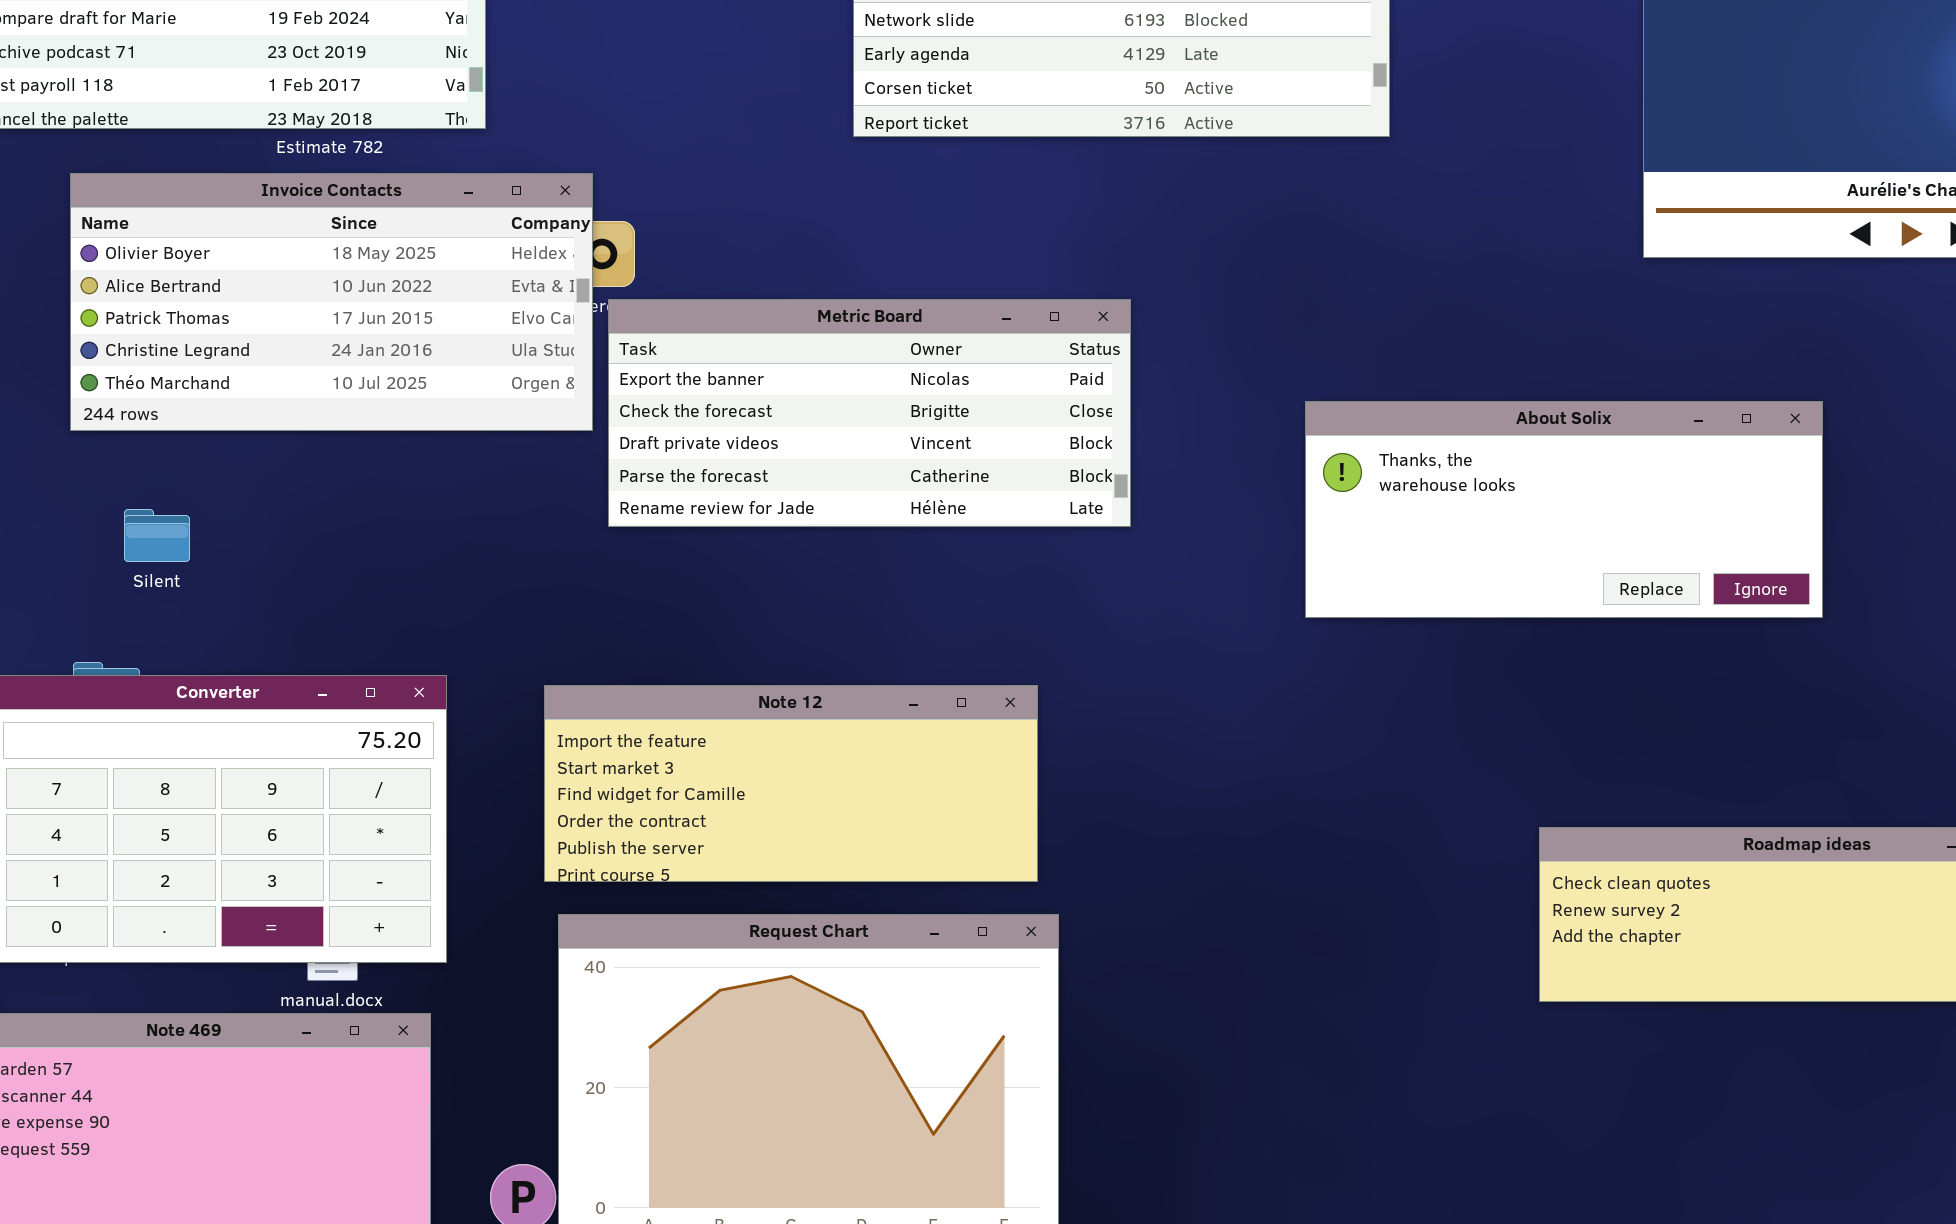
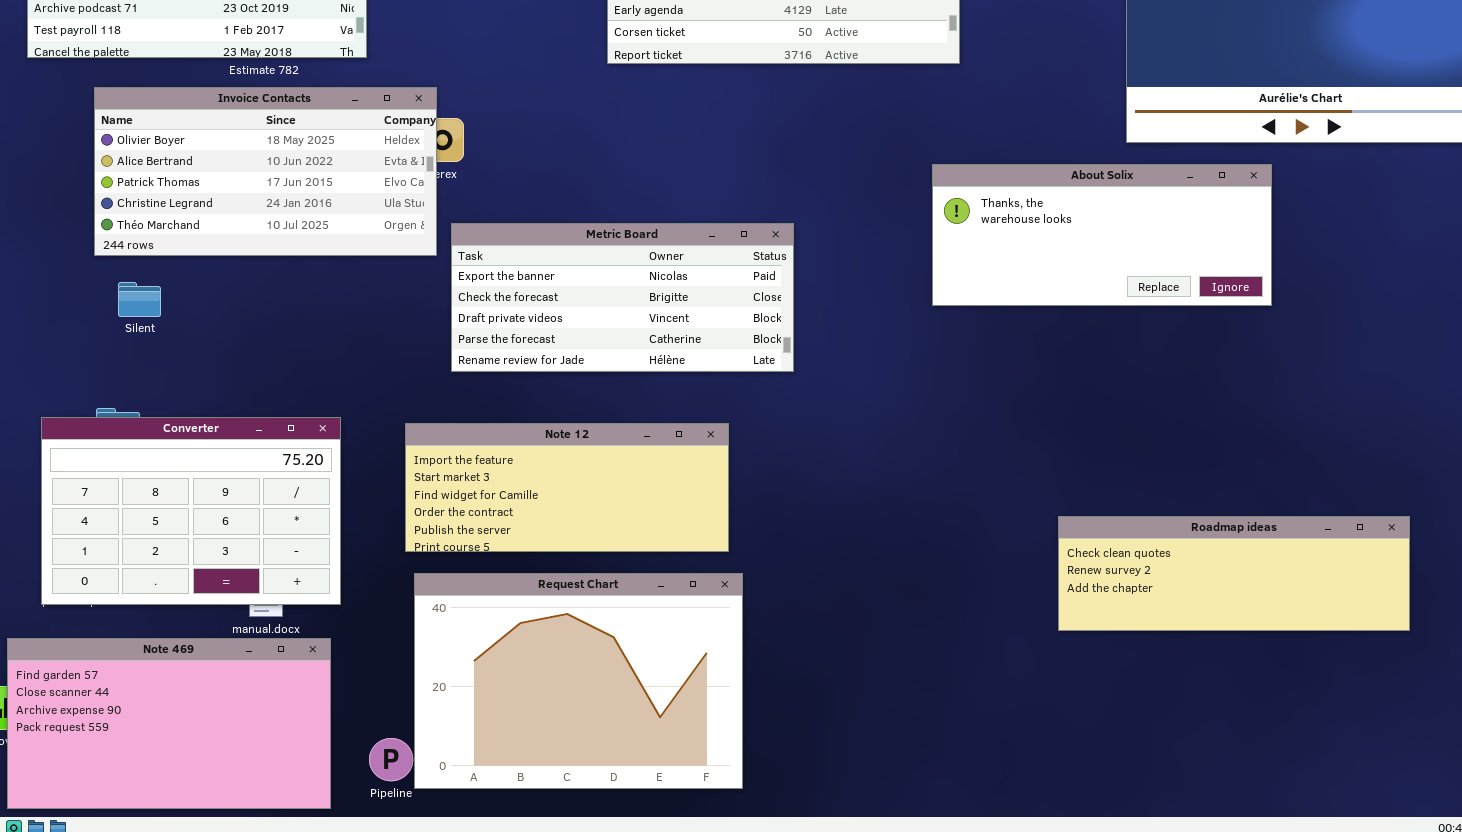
Metric Board: [608,299,1131,527] -> [451,223,794,372], moved
About Solix: [1305,401,1823,618] -> [932,164,1272,306], moved
Silent: [124,509,190,562] -> [118,282,161,317], moved

